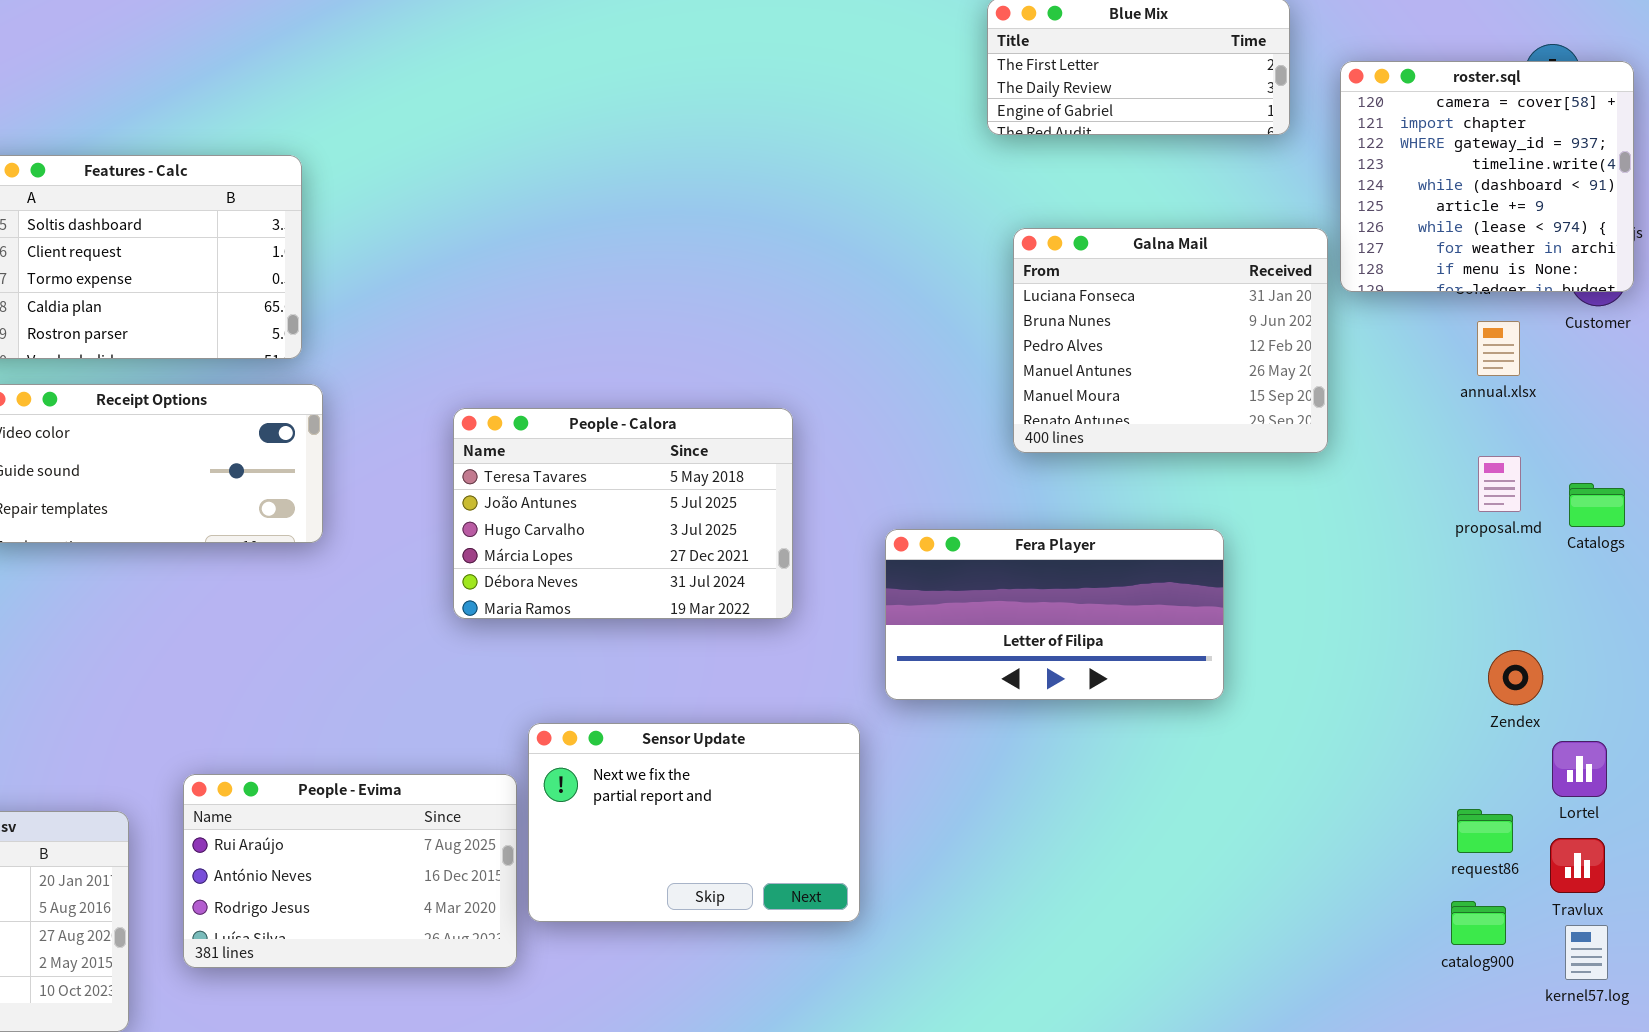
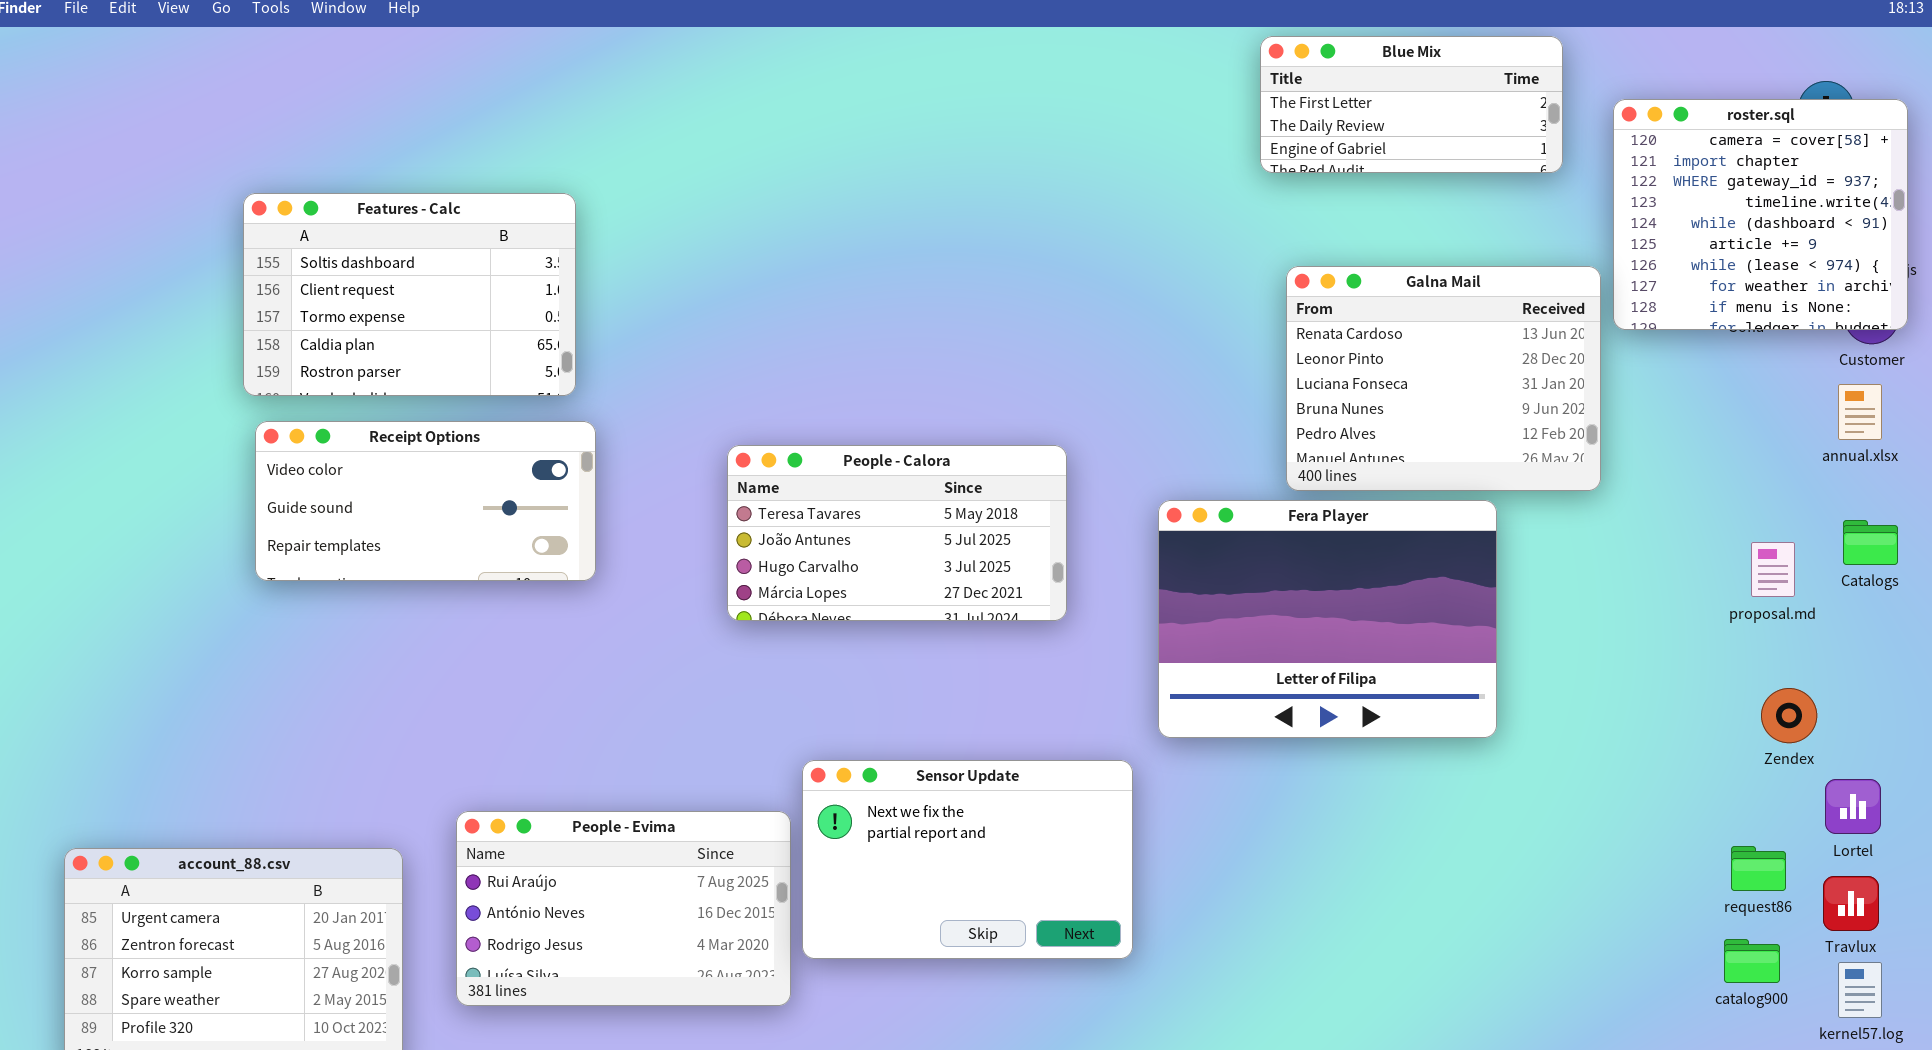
Galna Mail: [1013,228,1328,453] -> [1286,266,1601,491], scrolled up 2 rows
annual.xlsx: [1477,321,1520,376] -> [1838,384,1882,440], moved
People - Calora: [453,408,793,619] -> [727,445,1067,621], resized
proposal.md: [1478,456,1521,512] -> [1751,542,1795,597], moved
Fera Player: [885,529,1224,700] -> [1158,500,1497,738], resized

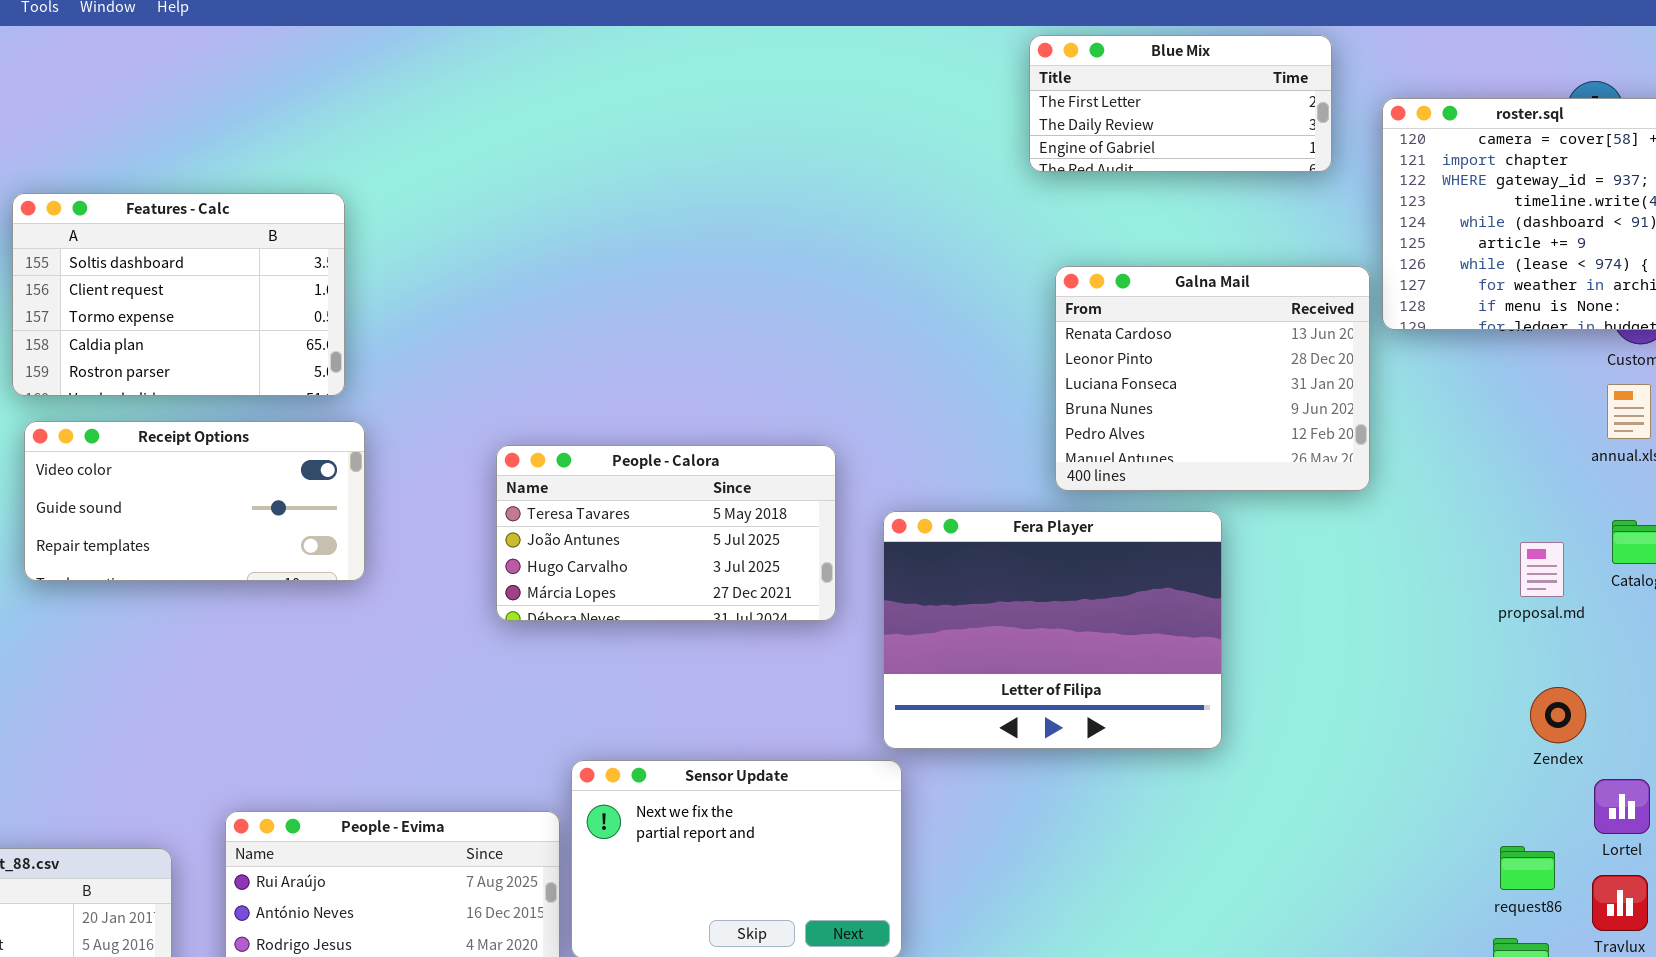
Fera Player: [1158,500,1497,738] -> [883,511,1222,749], moved

